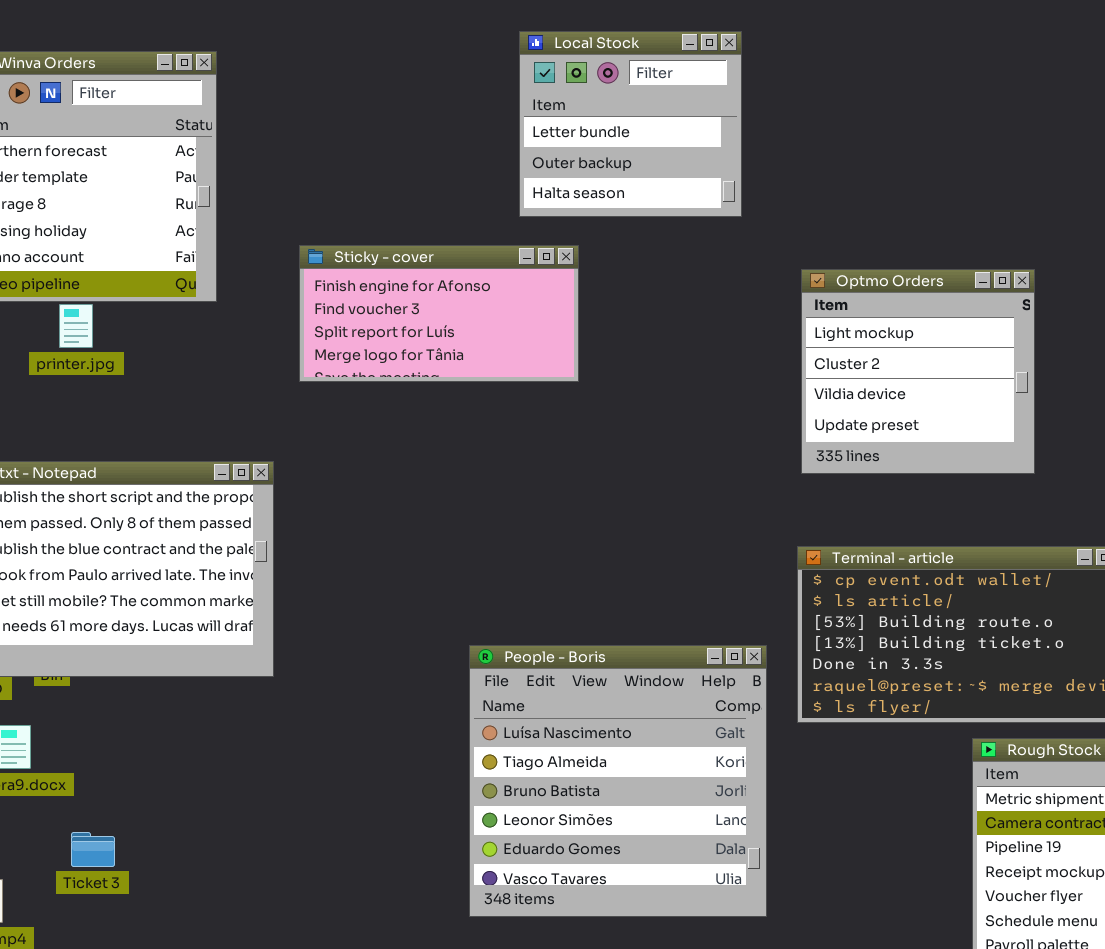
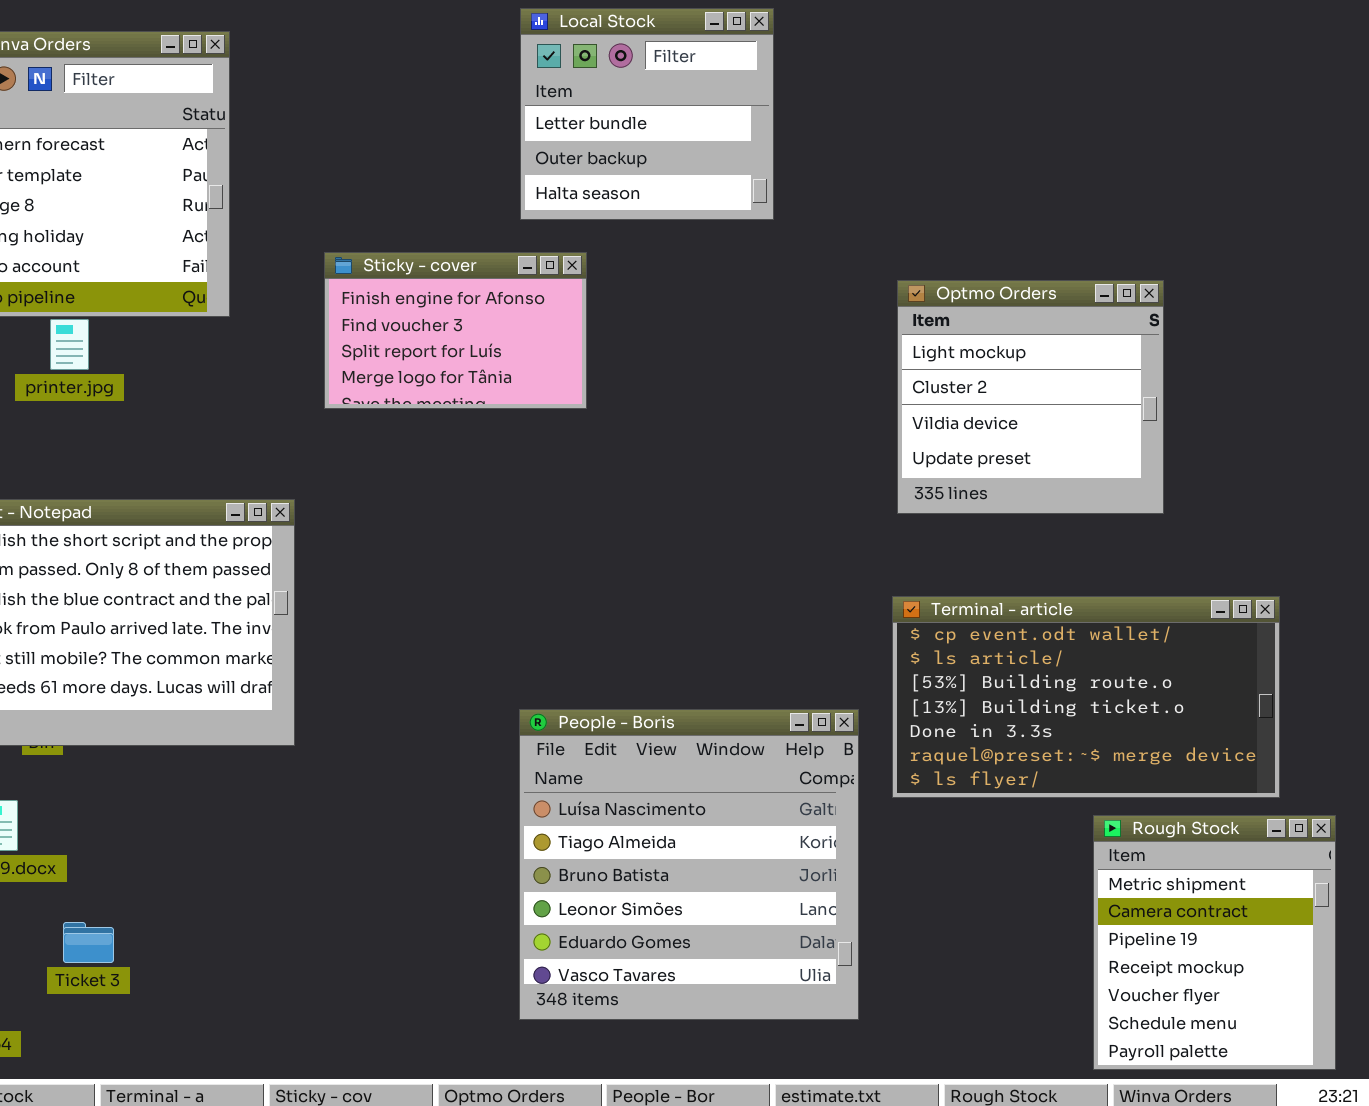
Local Stock: [519,31,742,217] -> [520,8,774,220], moved
Sticky - cover: [299,245,579,382] -> [324,252,587,409], resized

